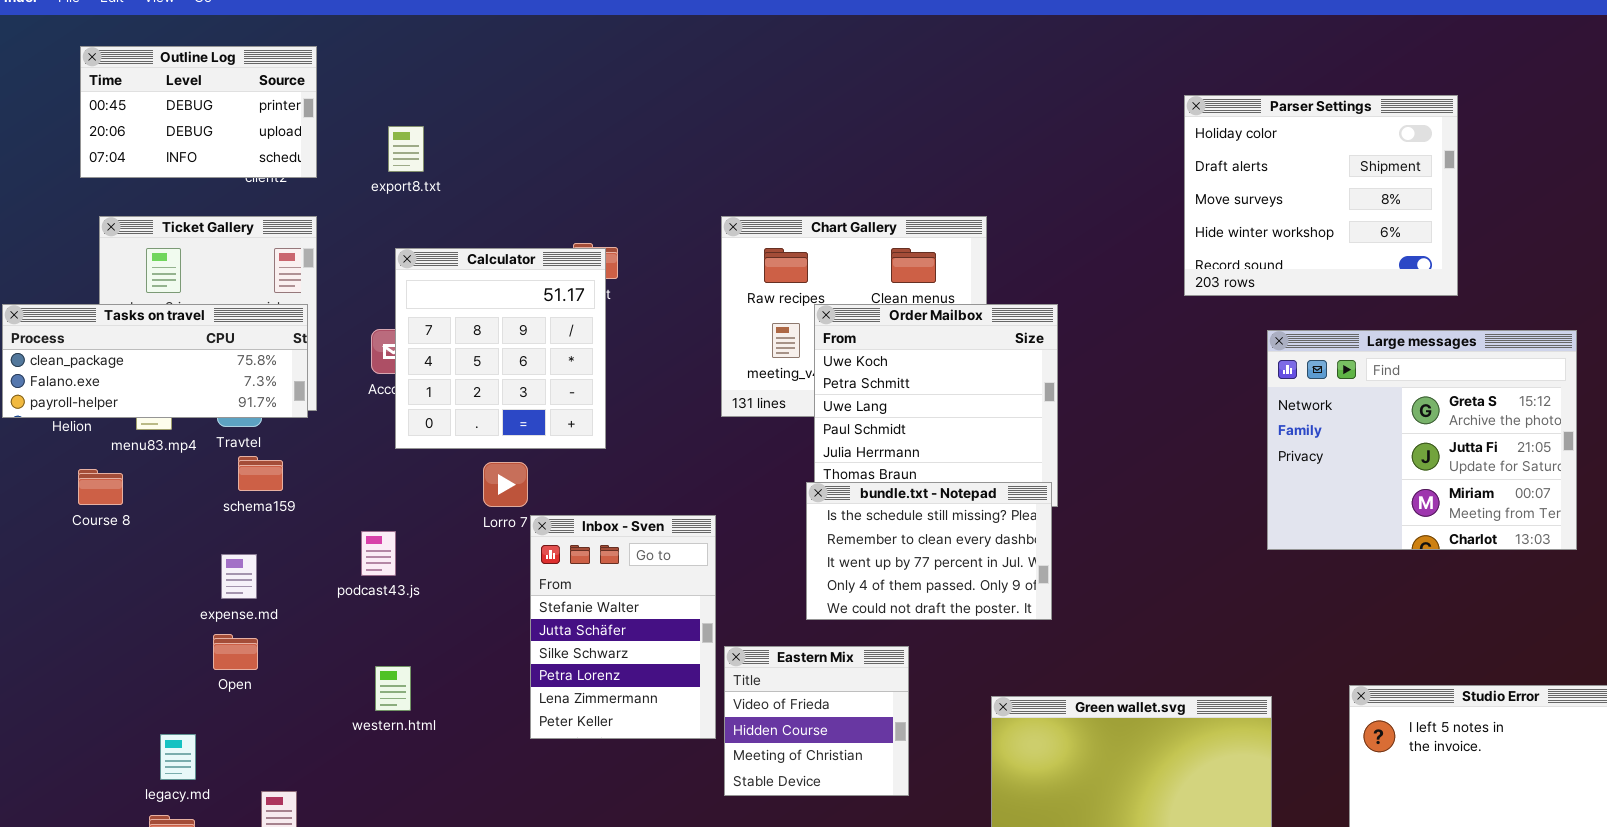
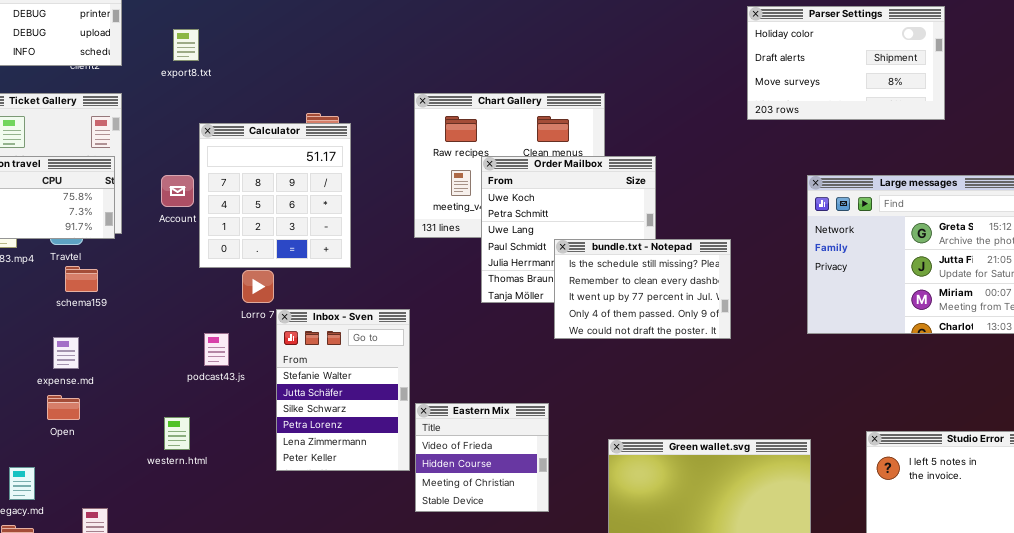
Parser Settings: [1184,95,1458,296] -> [747,6,945,120], resized
Calculator: [395,248,606,449] -> [199,123,351,268], moved
bundle.txt - Notepad: [806,482,1052,620] -> [554,239,731,339], moved
podcast43.js: [361,531,396,576] -> [204,333,229,366], moved

